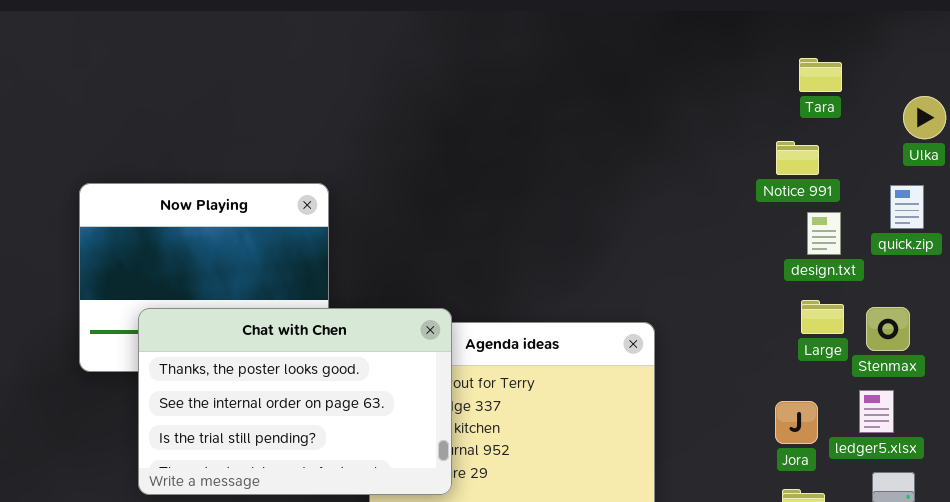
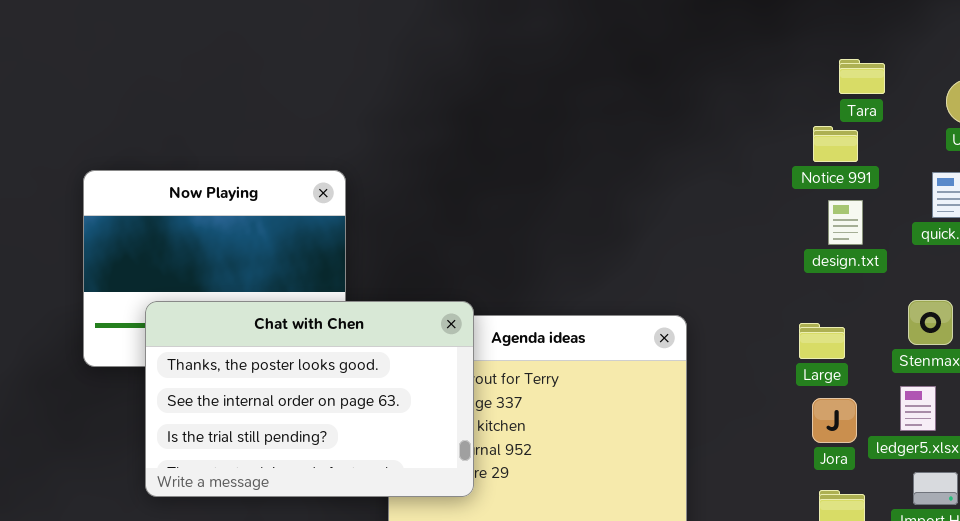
Tara: [799,58,842,92] -> [839,59,885,94], moved
design.txt: [807,212,841,255] -> [828,200,863,245], moved
Large: [801,300,844,334] -> [799,323,845,359], moved

